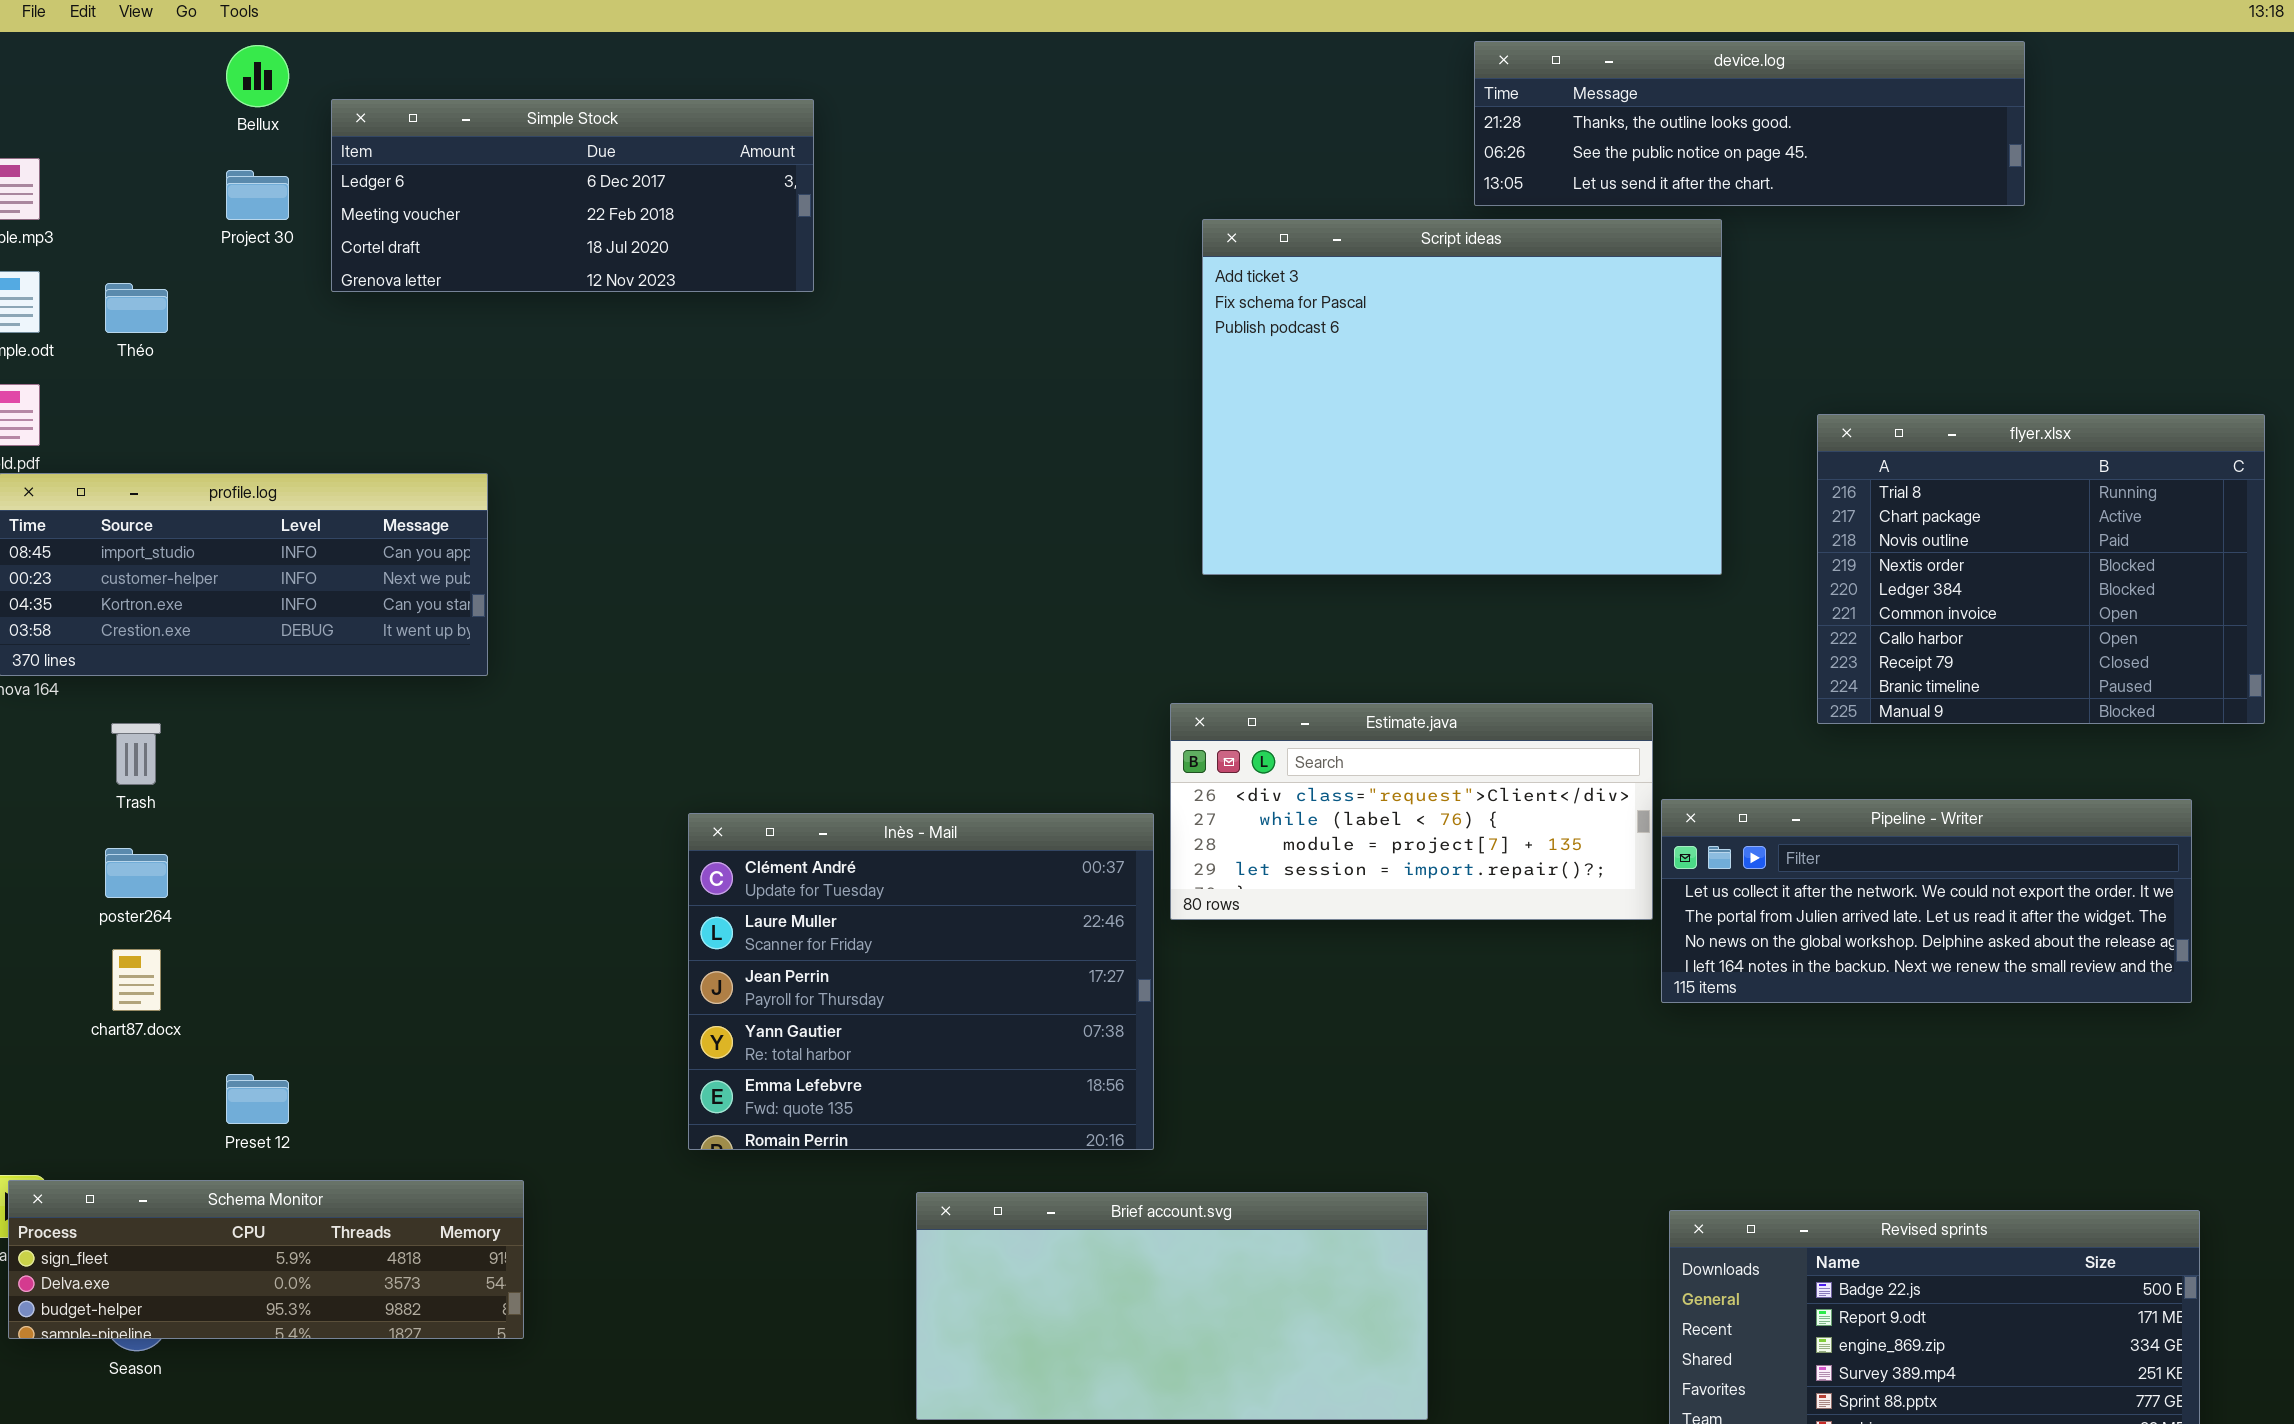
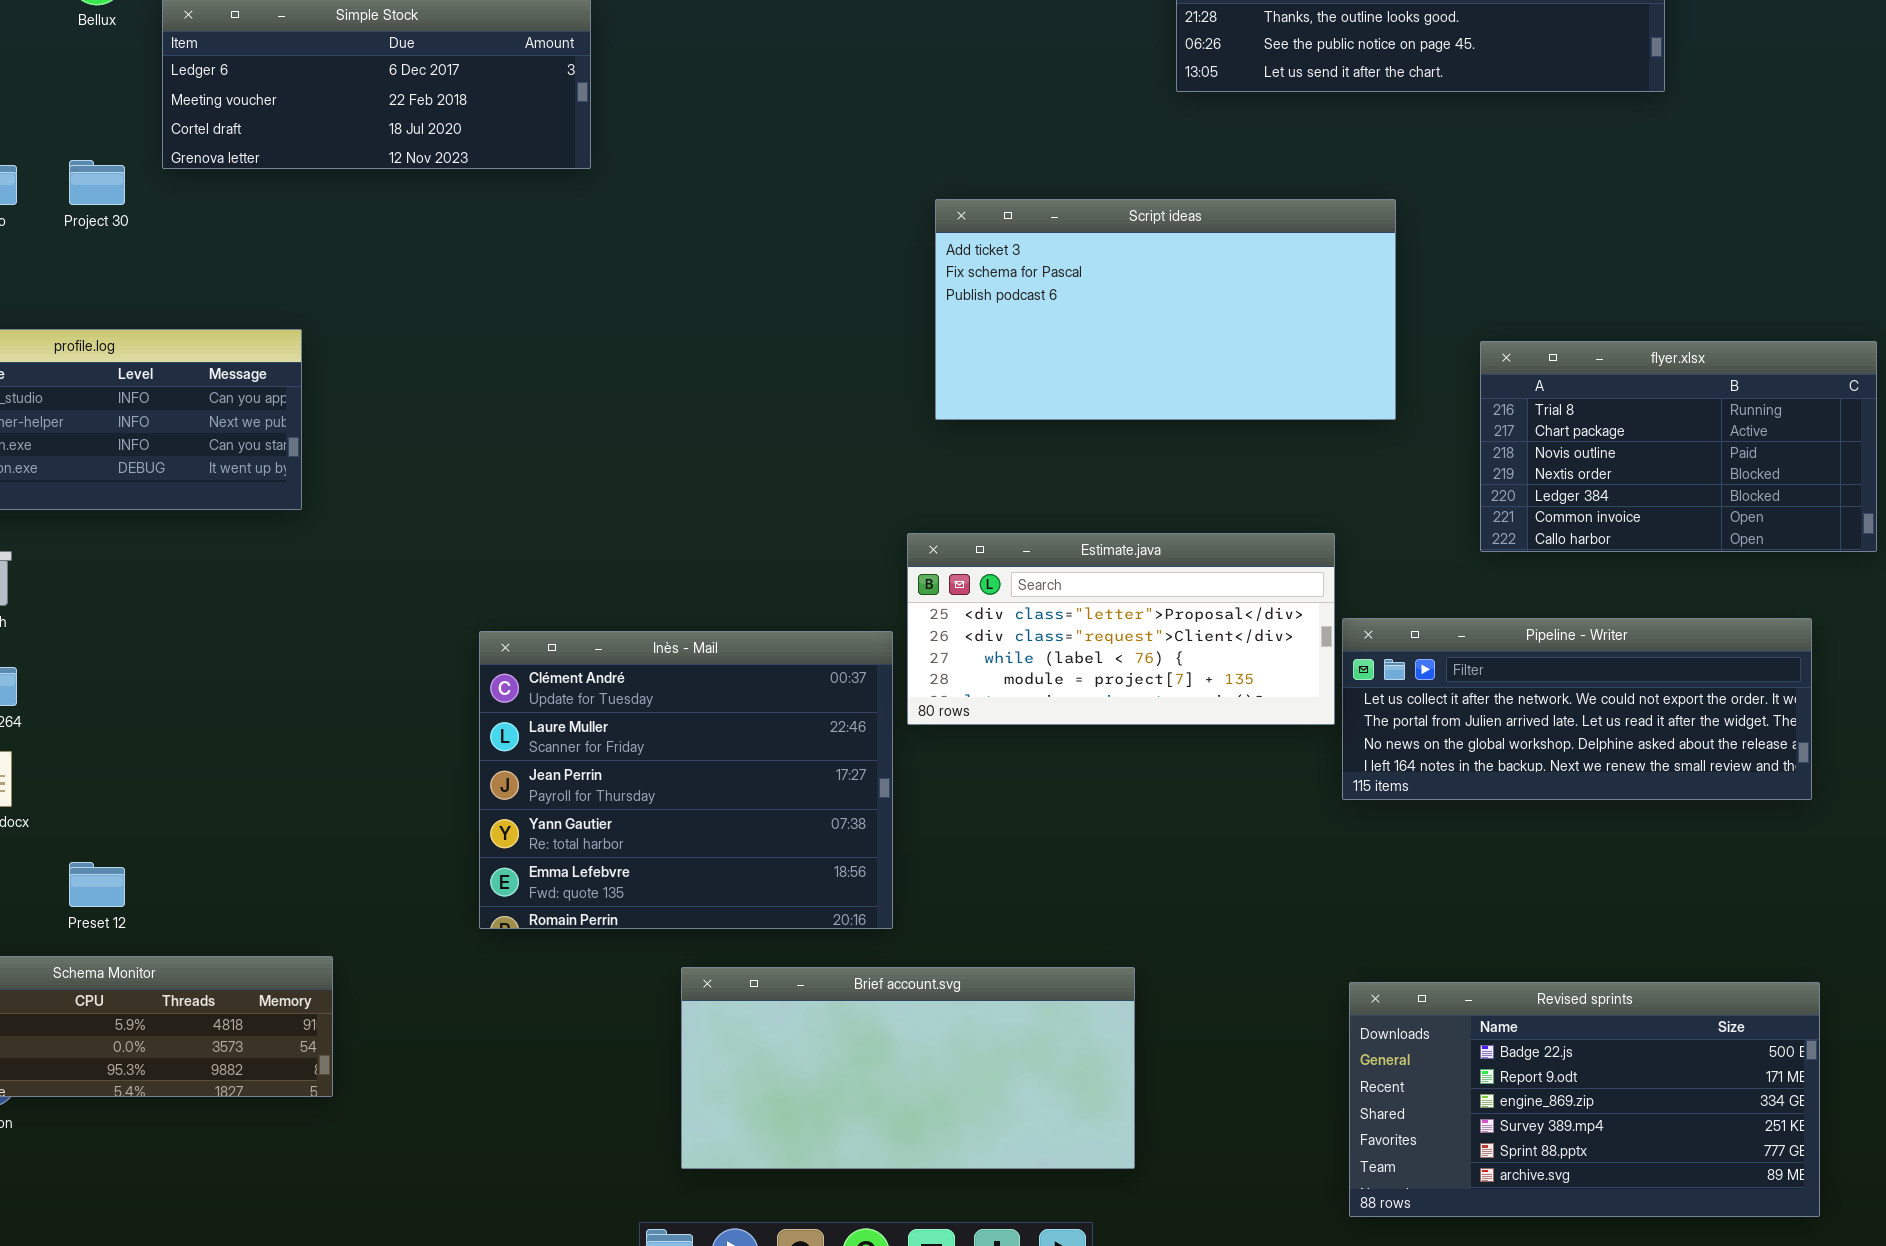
Project 30: [226,170,289,220] -> [69,160,125,205], moved
Script ideas: [1202,219,1722,575] -> [935,199,1396,420], resized
flyer.xlsx: [1817,414,2265,724] -> [1480,341,1877,552], resized
Estimate.java: [1170,703,1653,920] -> [907,533,1335,725], scrolled up 1 row

